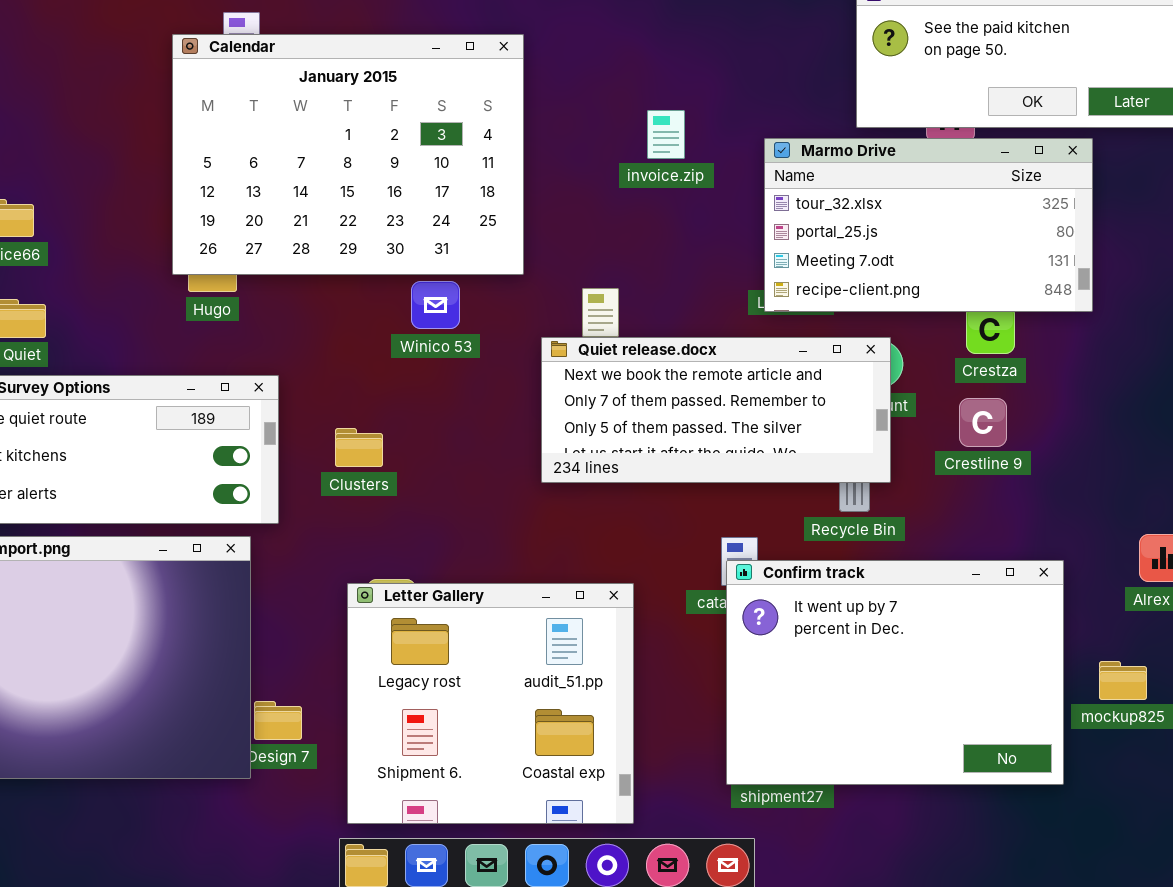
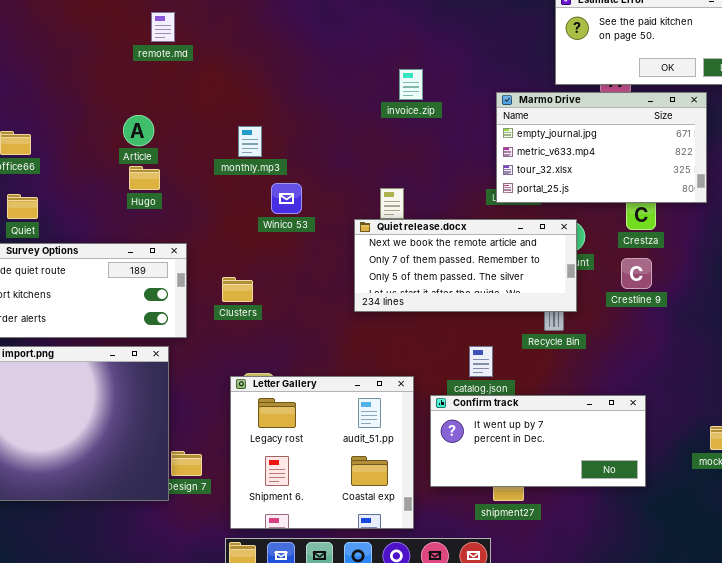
Calendar: [172,34,524,275] -> none, closed
invoice.zip: [647,110,685,159] -> [399,69,423,100], moved
Marmo Drive: [764,138,1093,312] -> [496,92,707,203], scrolled up 2 rows
Confirm track: [726,560,1064,785] -> [430,395,646,487], moved, resized

